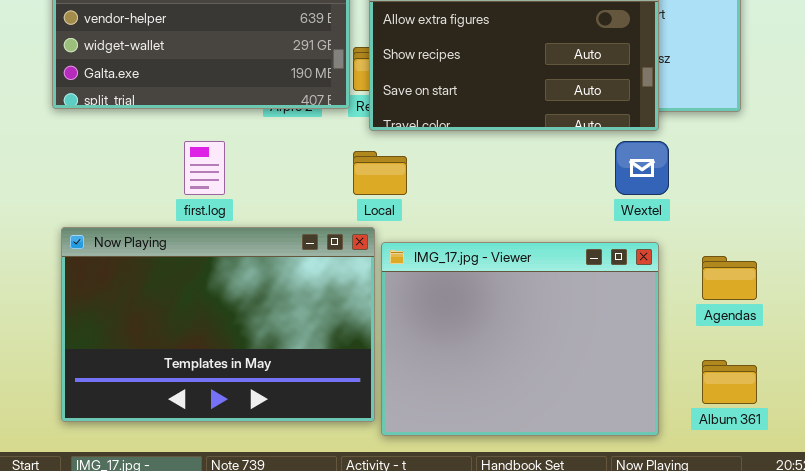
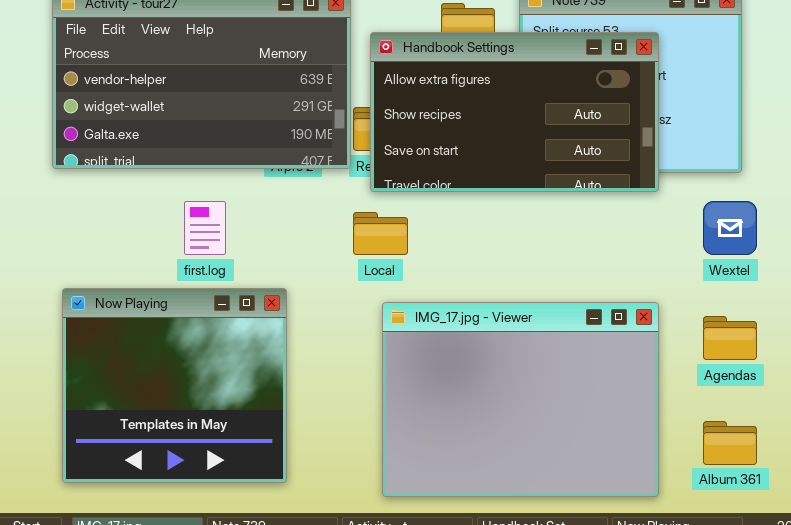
Wextel: [615,141,669,195] -> [703,201,757,255], moved
Now Playing: [61,227,375,422] -> [62,288,287,483], resized

